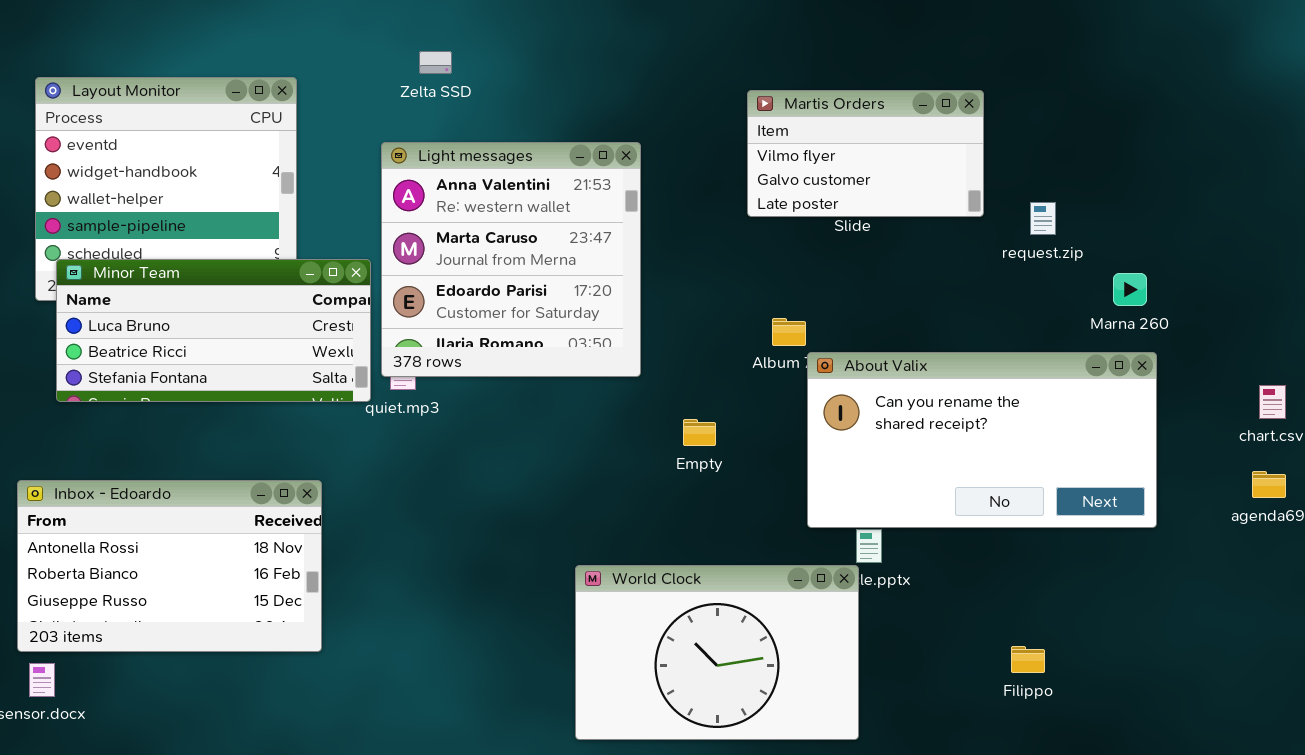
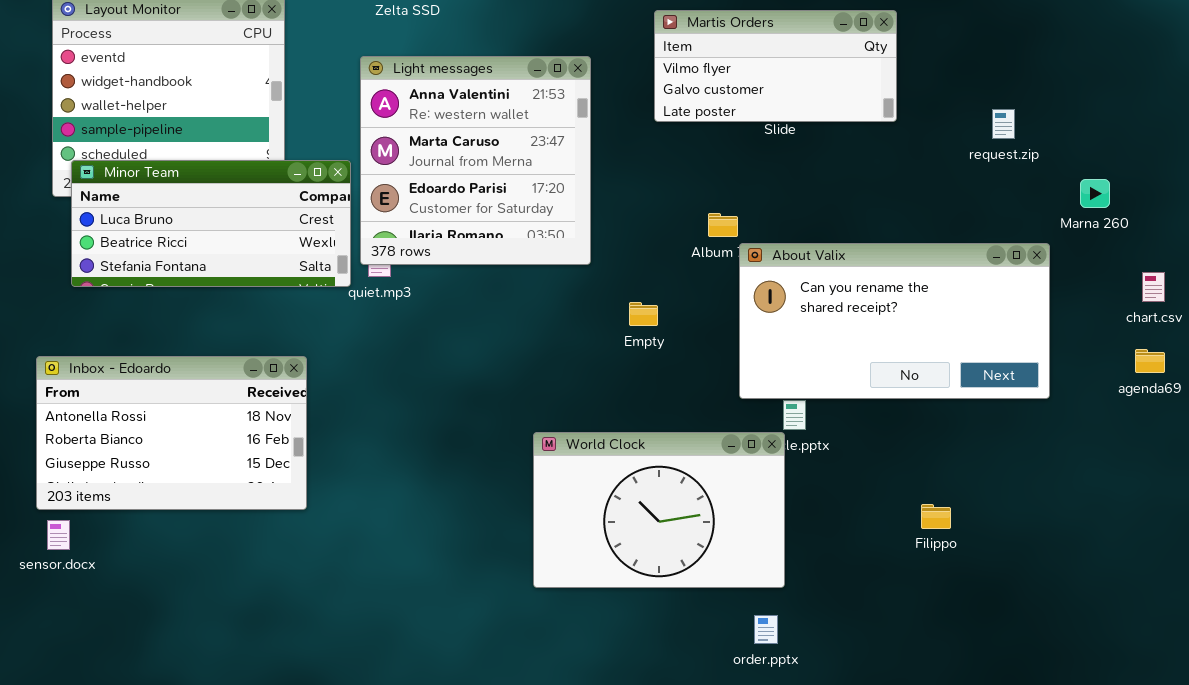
Martis Orders: [747,90,984,217] -> [654,10,897,122], resized
request.zip: [1030,202,1056,235] -> [992,109,1015,139], moved
Marna 260: [1113,273,1147,306] -> [1080,179,1110,208], moved

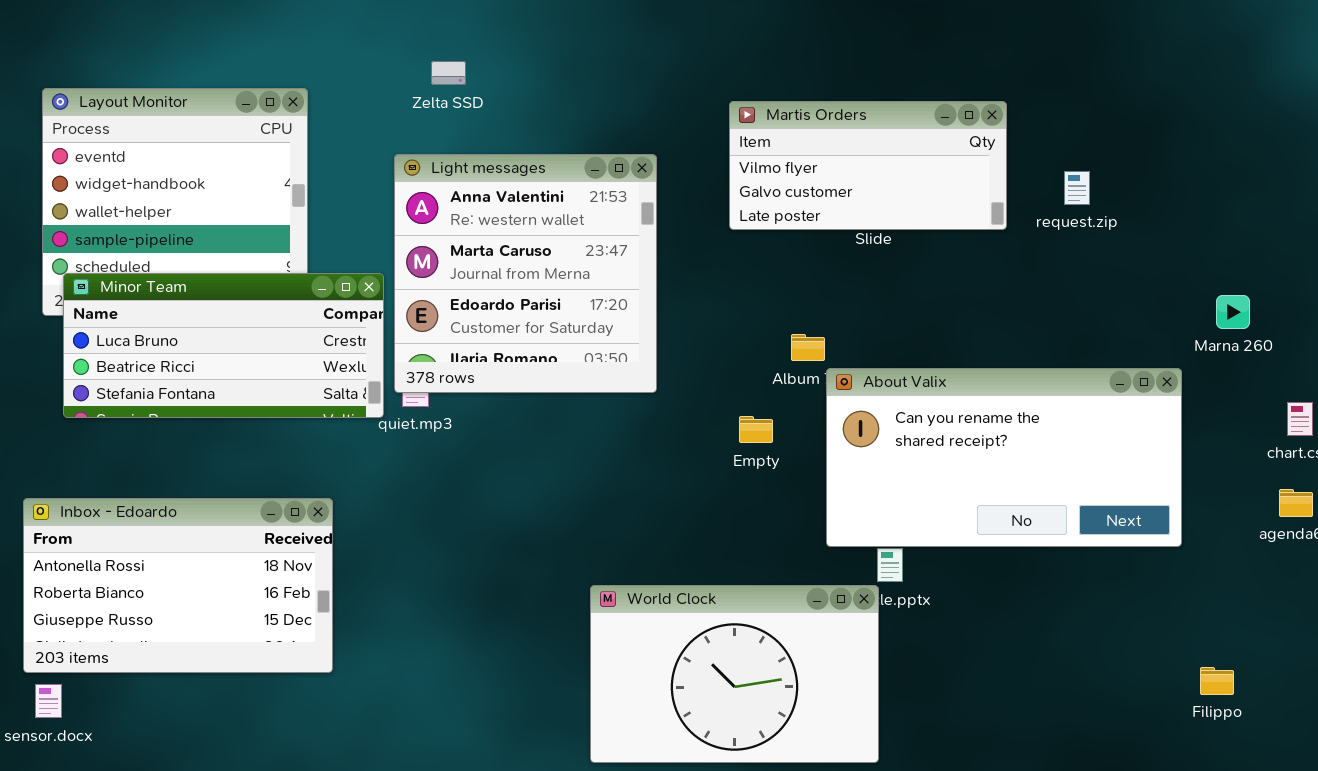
request.zip: [992,109,1015,139] -> [1064,171,1090,205], moved
Empty: [629,302,658,326] -> [739,416,773,443], moved
Filippo: [921,504,951,529] -> [1200,667,1234,695], moved

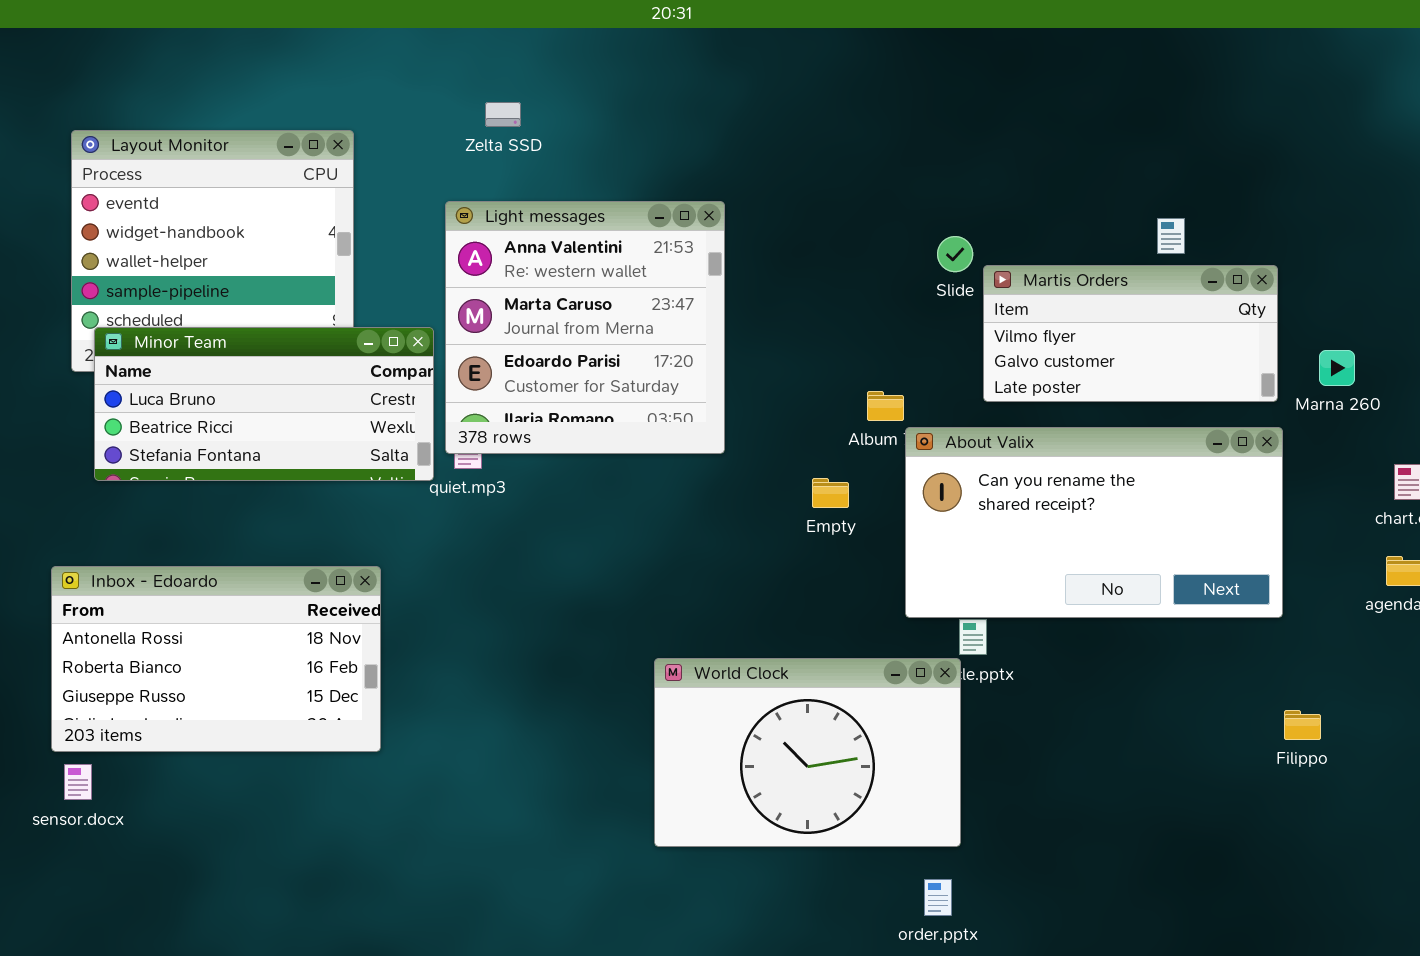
Martis Orders: [729,101,1007,230] -> [983,265,1278,402], moved
Filippo: [1200,667,1234,695] -> [1284,710,1321,740], moved

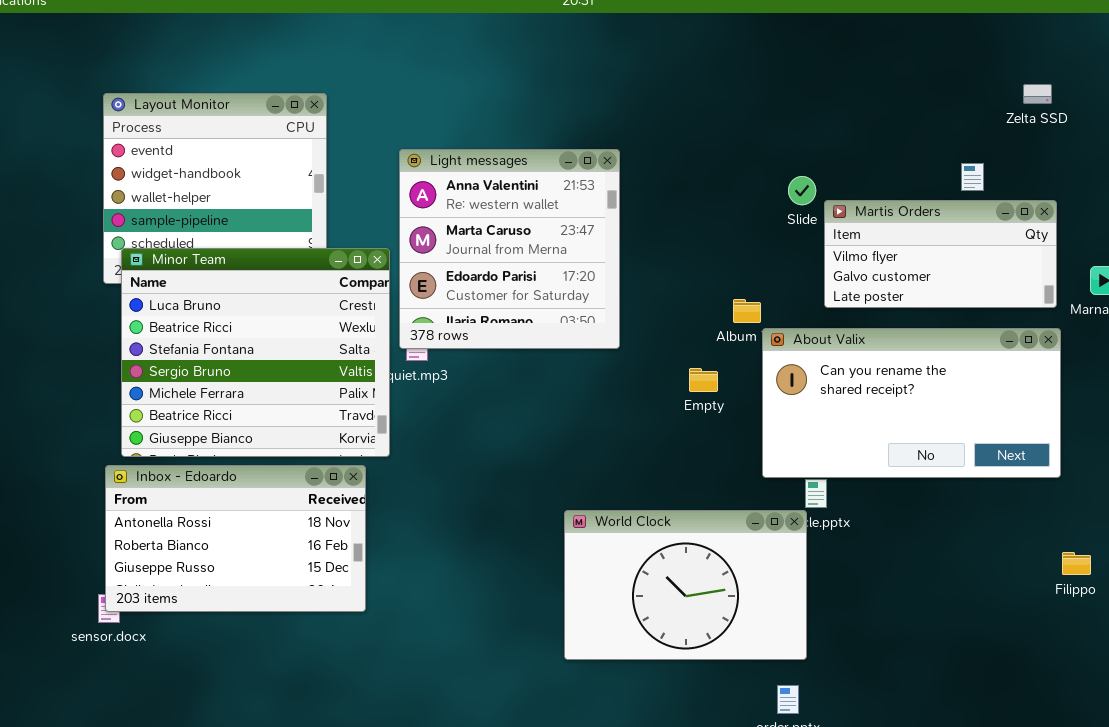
Zelta SSD: [485,102,521,127] -> [1023,84,1052,104], moved
Minor Team: [94,327,434,481] -> [121,248,390,457], resized
Inbox - Edoardo: [51,566,381,752] -> [105,465,366,612], moved

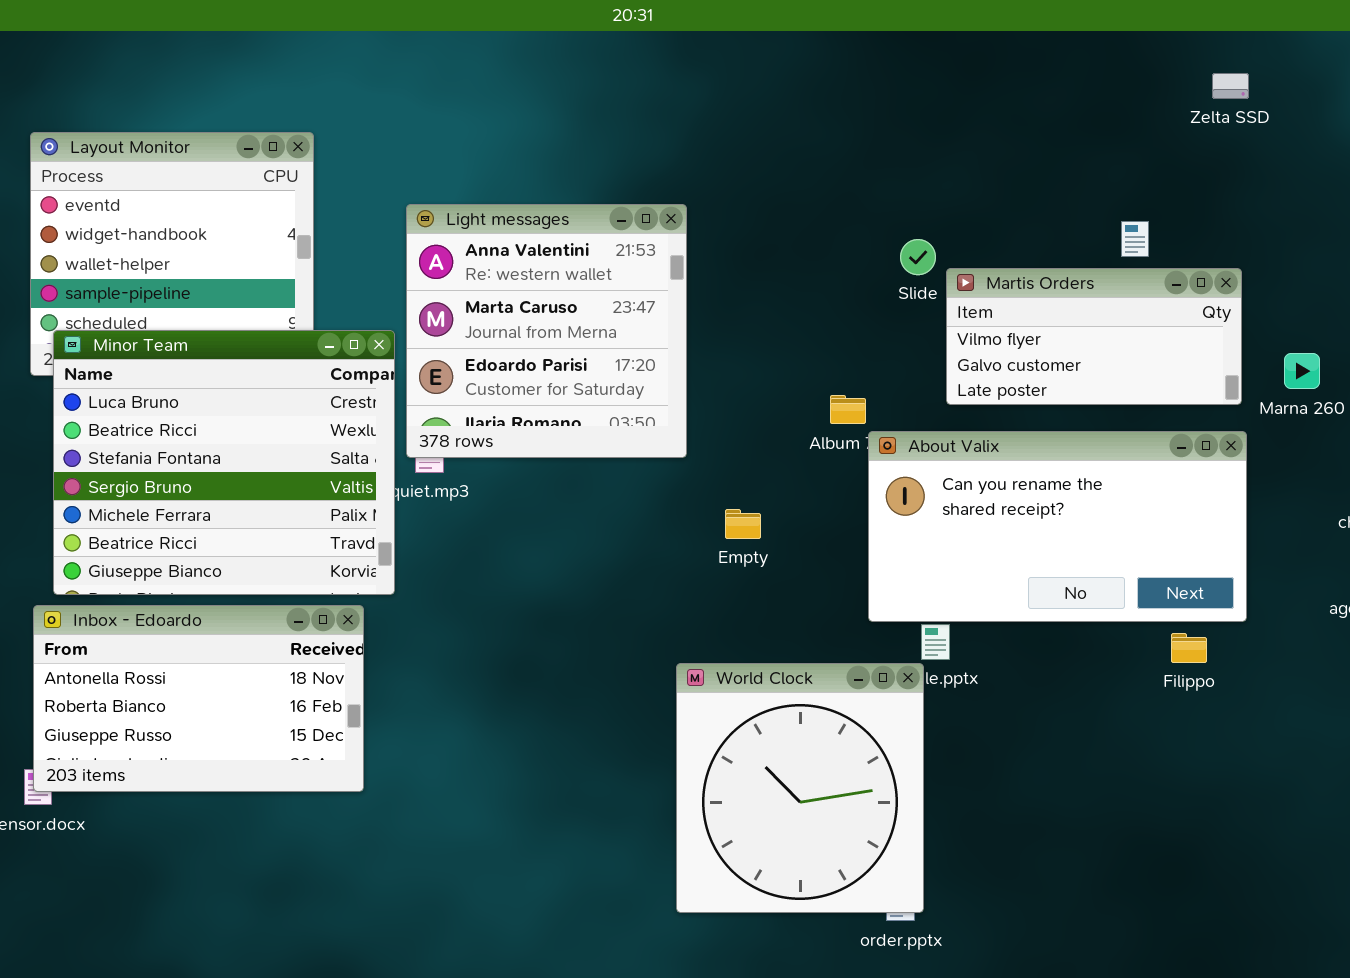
Zelta SSD: [1023,84,1052,104] -> [1212,73,1249,99], moved
Empty: [689,368,718,392] -> [725,509,761,539], moved
World Clock: [564,510,807,660] -> [676,663,924,913], resized
Filippo: [1062,552,1091,575] -> [1171,633,1207,663], moved

